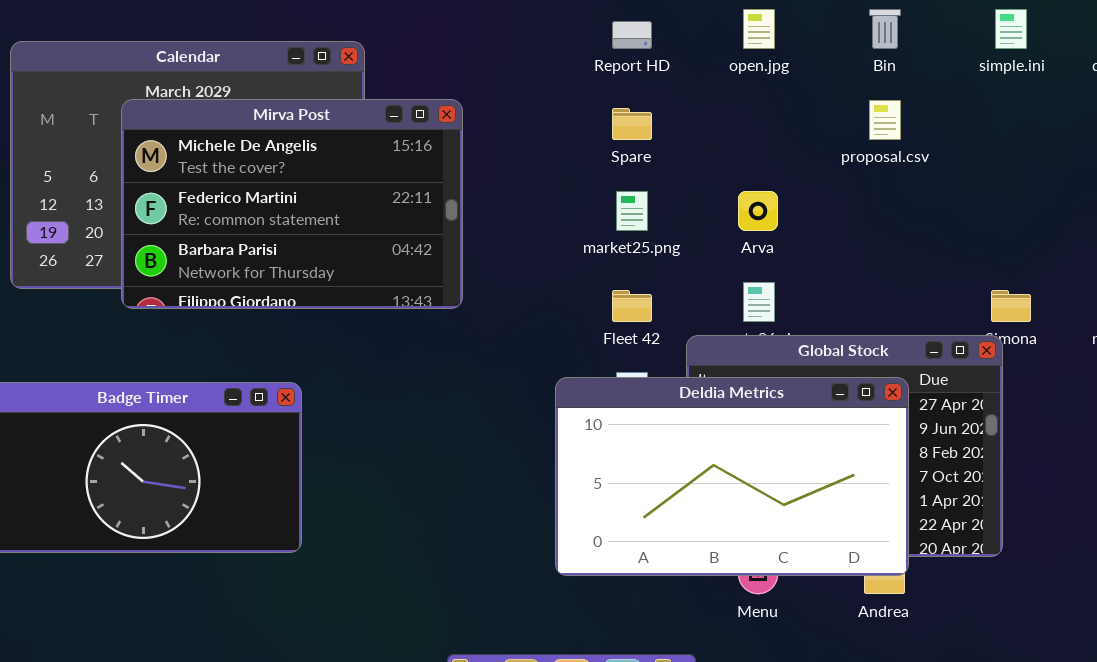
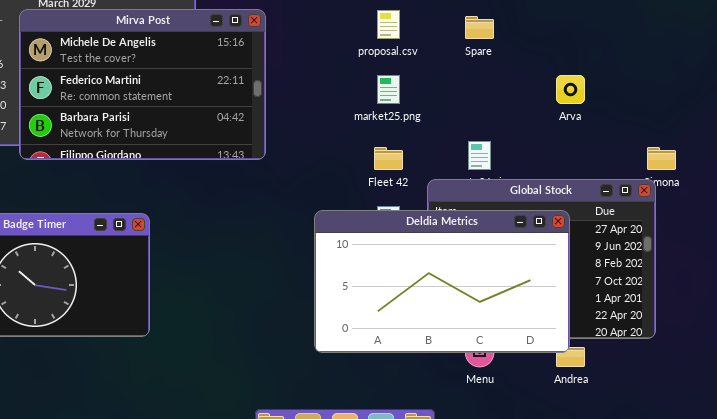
proposal.csv: [869,100,901,140] -> [377,10,400,39], moved
Spare: [612,108,652,140] -> [465,16,494,39], moved
Arva: [738,191,778,231] -> [556,75,585,104], moved
Deldia Metrics: [555,377,909,576] -> [314,210,570,353], moved

